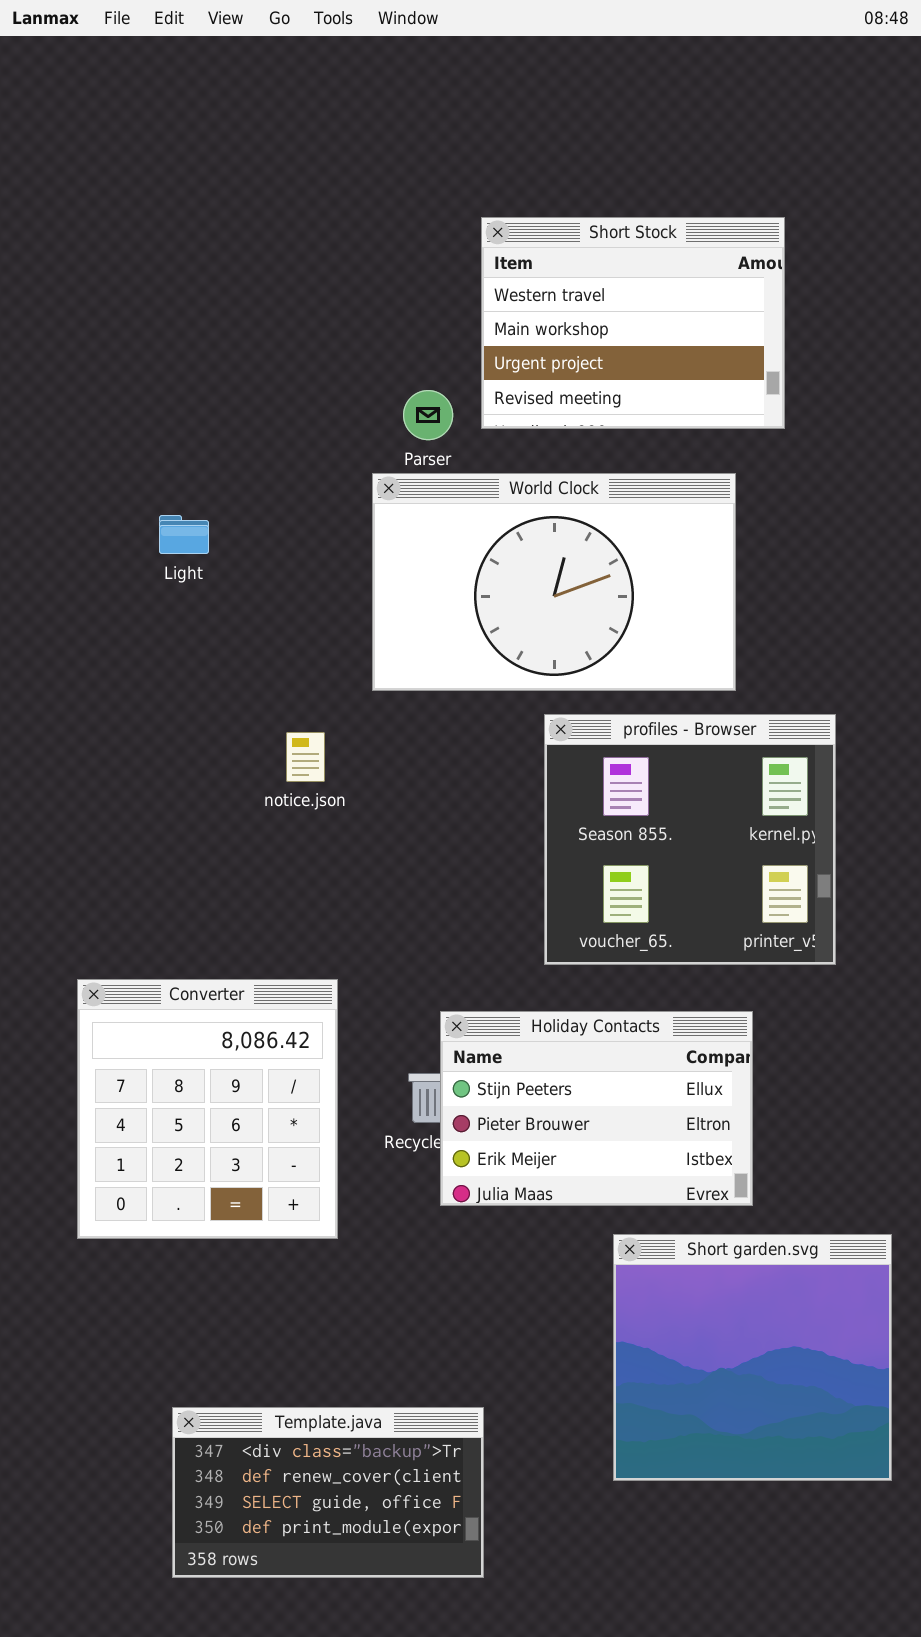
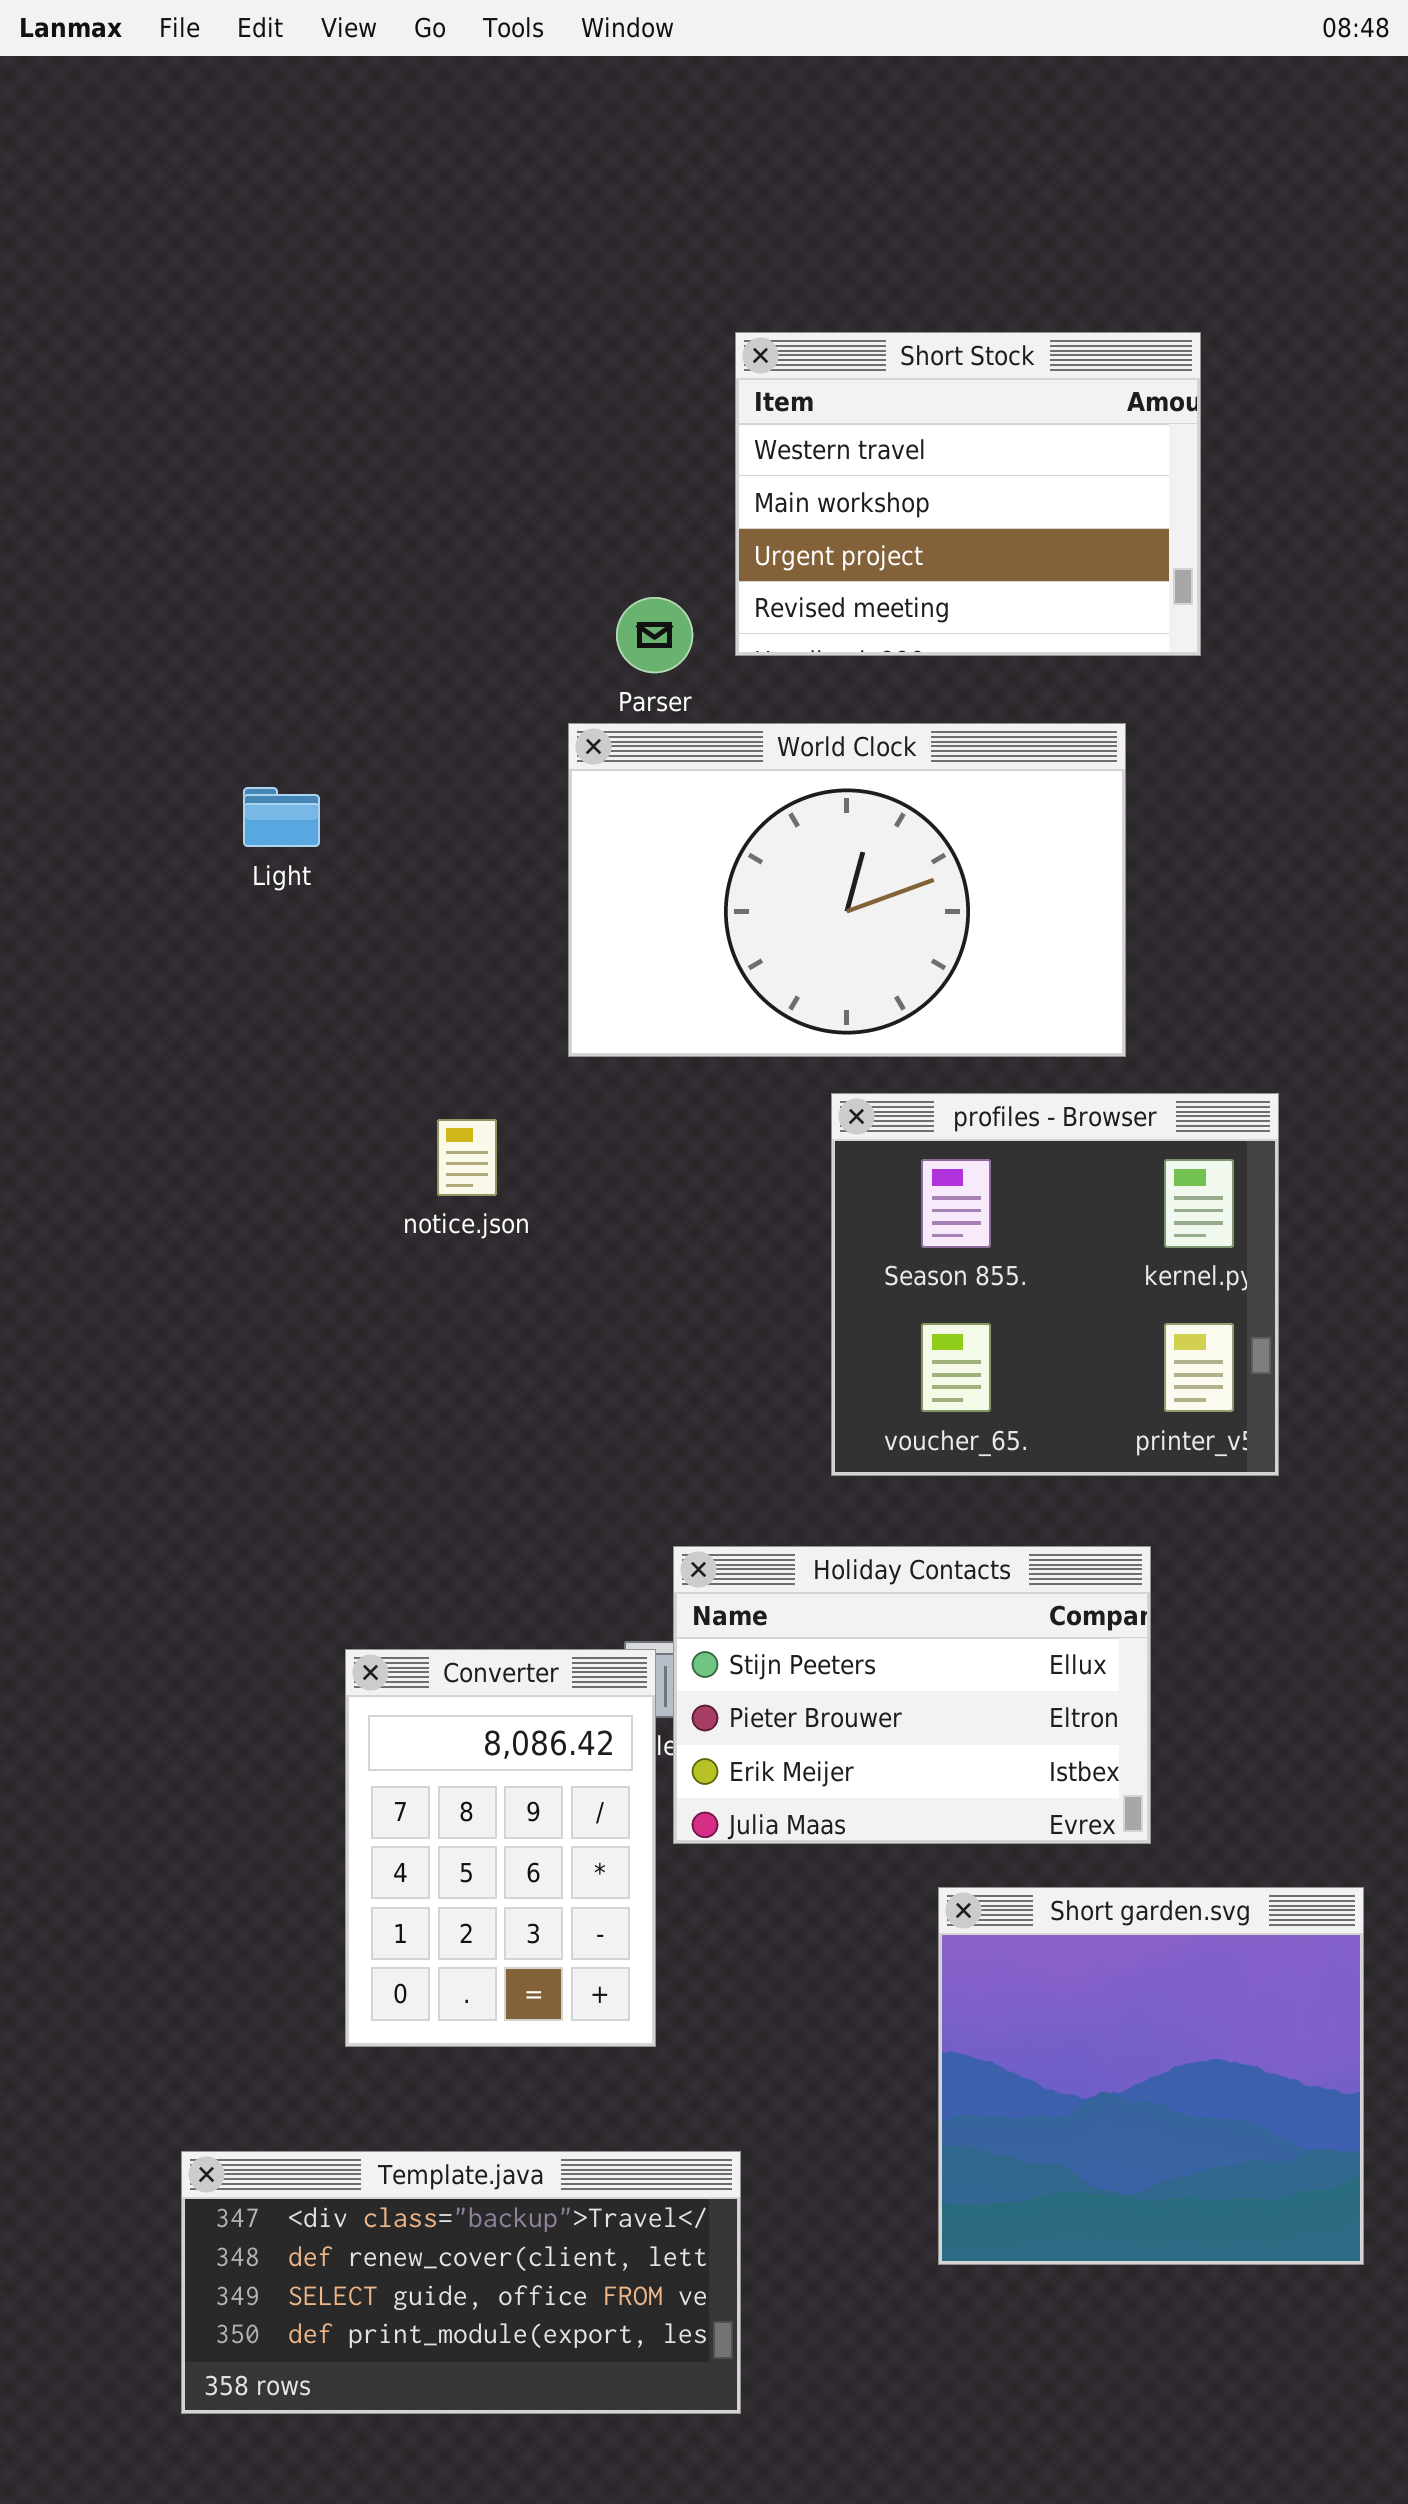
Converter: [77,979,338,1239] -> [345,1649,656,2047], moved, resized
Template.java: [172,1407,484,1578] -> [181,2151,741,2414], resized

